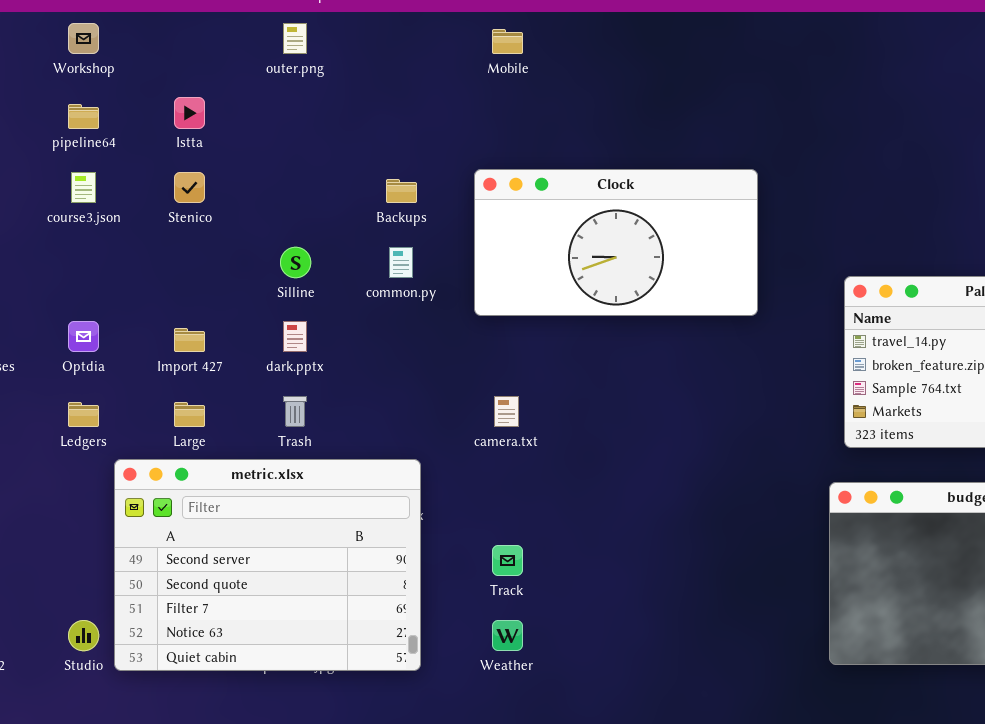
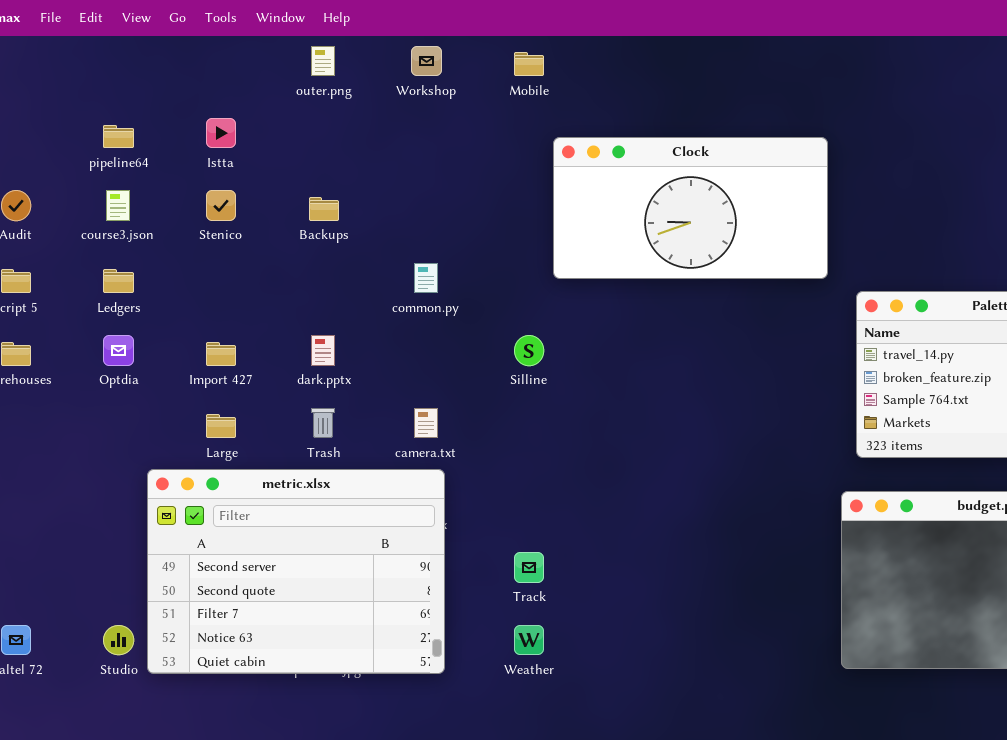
Workshop: [68,23,99,54] -> [411,46,442,76], moved
Clock: [474,169,758,316] -> [553,137,828,279], moved
Backups: [386,179,417,203] -> [309,197,339,221], moved
Silline: [280,247,311,278] -> [514,335,544,366], moved
camera.txt: [494,396,519,427] -> [414,408,438,438], moved
Ledgers: [68,402,99,427] -> [103,269,134,293], moved

